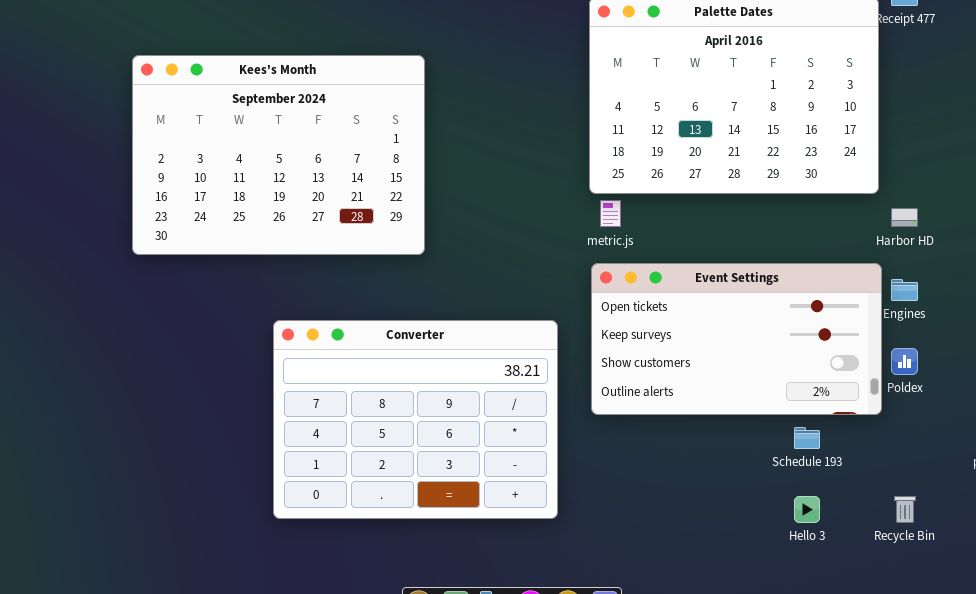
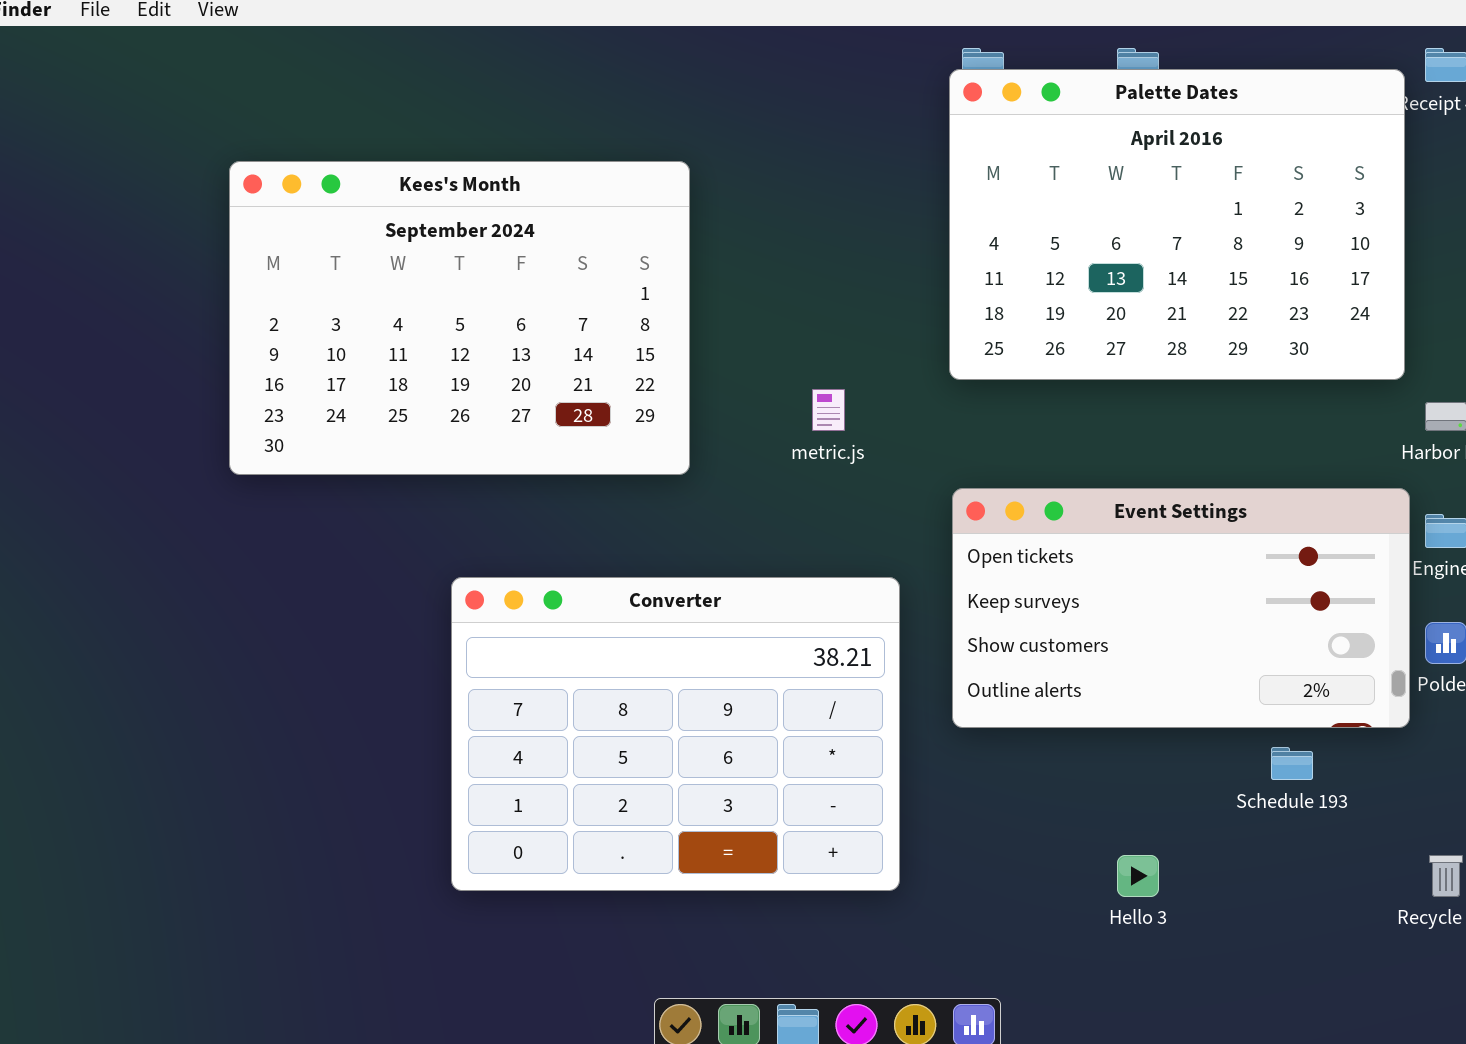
metric.js: [600,200,621,227] -> [812,389,845,431], moved
Hello 3: [794,496,820,523] -> [1117,855,1159,897], moved

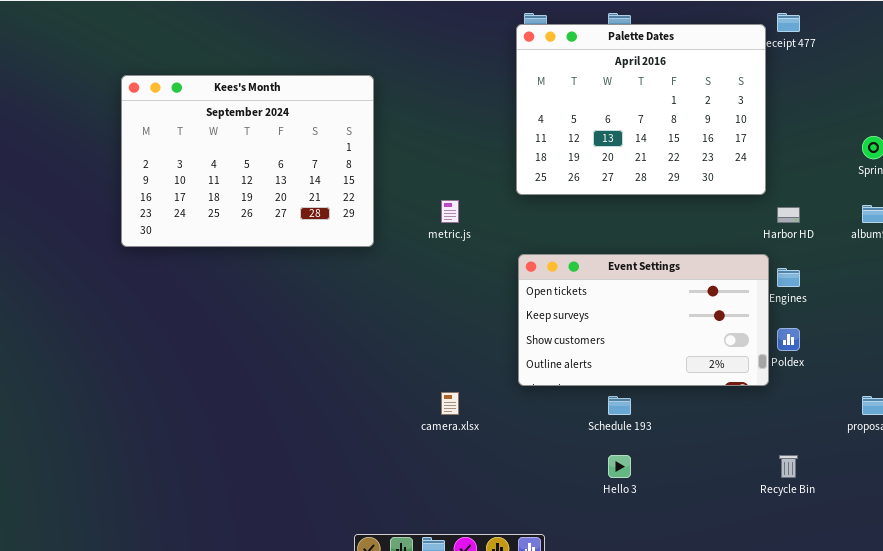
Converter: [451,577,900,891] -> none, closed
Schedule 193: [1271,747,1313,780] -> [608,396,631,415], moved

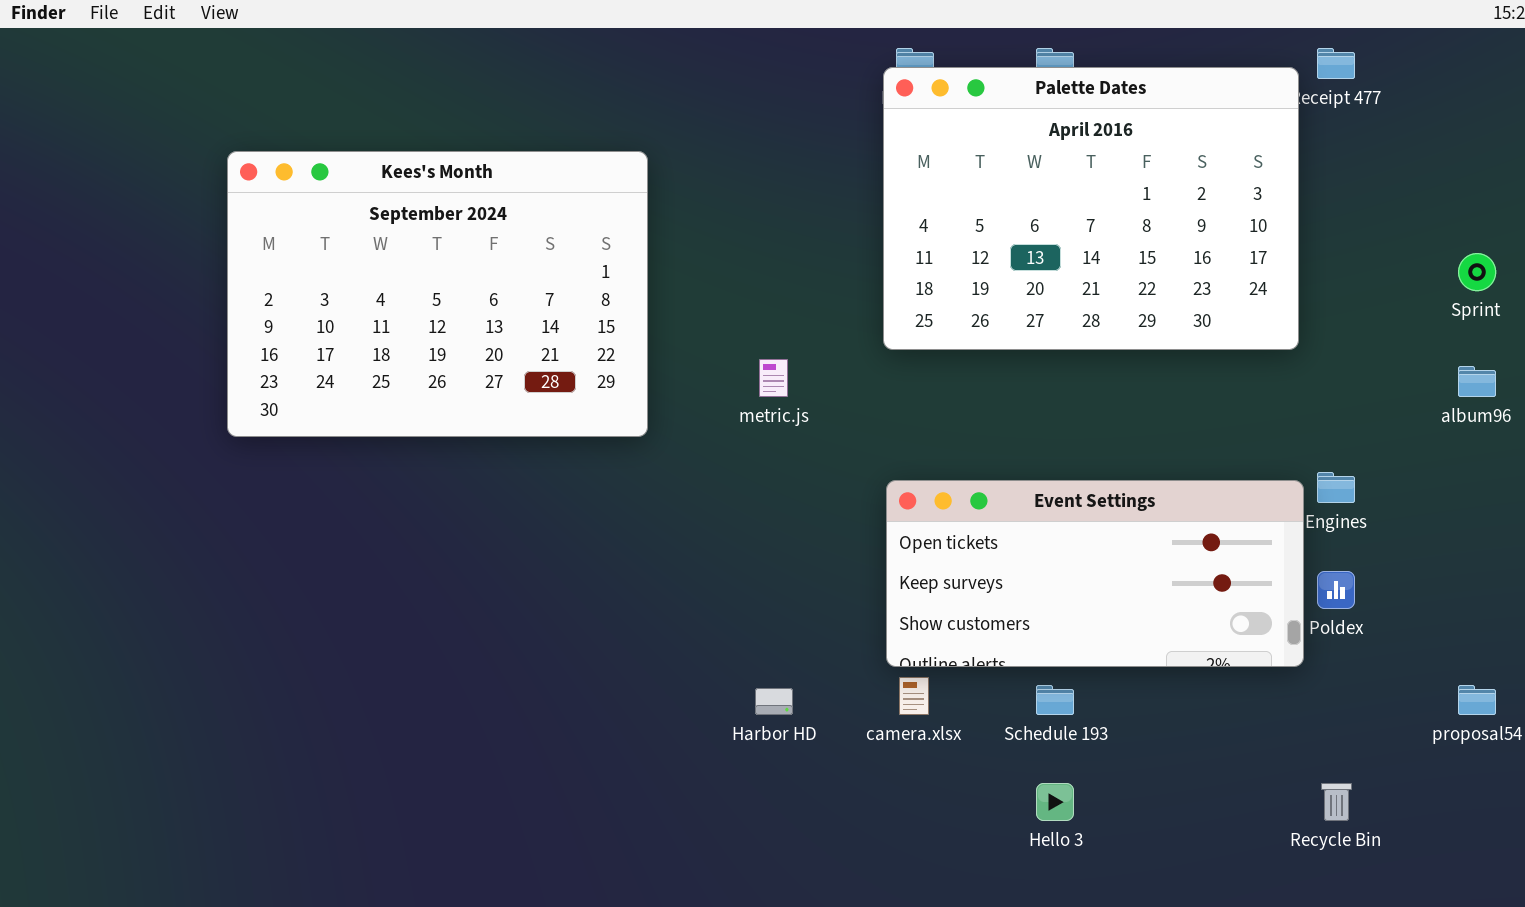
Harbor HD: [777,207,800,223] -> [755,688,793,715], moved
Event Settings: [518,254,769,386] -> [886,480,1304,667], resized
camera.xlsx: [441,392,459,415] -> [899,677,929,715], moved

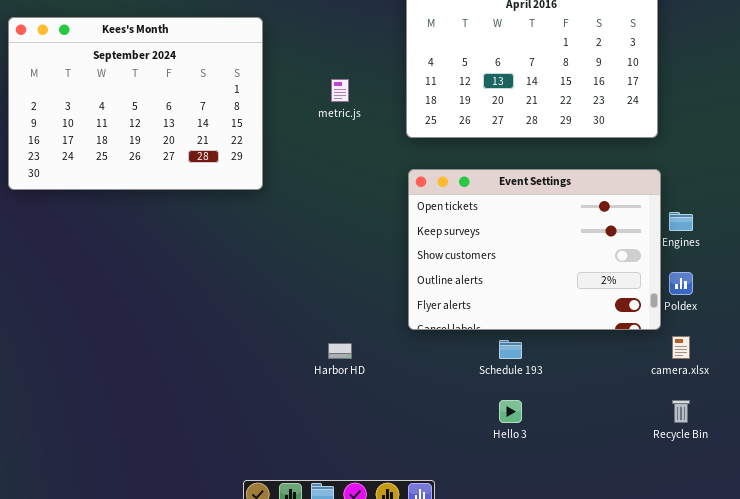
metric.js: [759,359,788,397] -> [331,79,349,102], moved
Event Settings: [886,480,1304,667] -> [408,169,661,330], resized
camera.xlsx: [899,677,929,715] -> [672,336,690,359], moved

